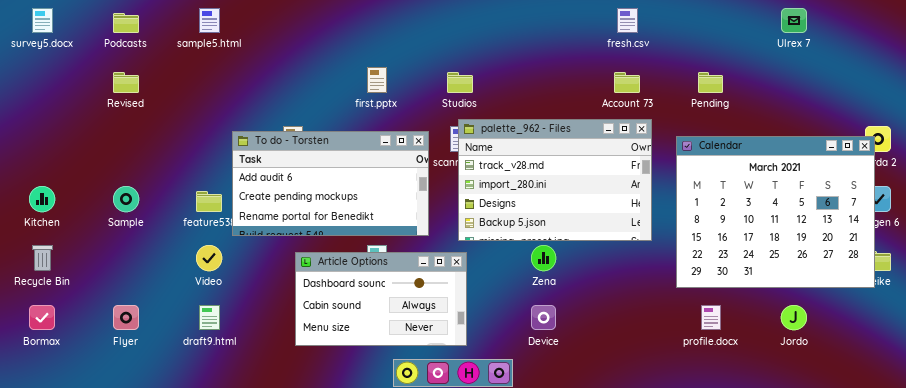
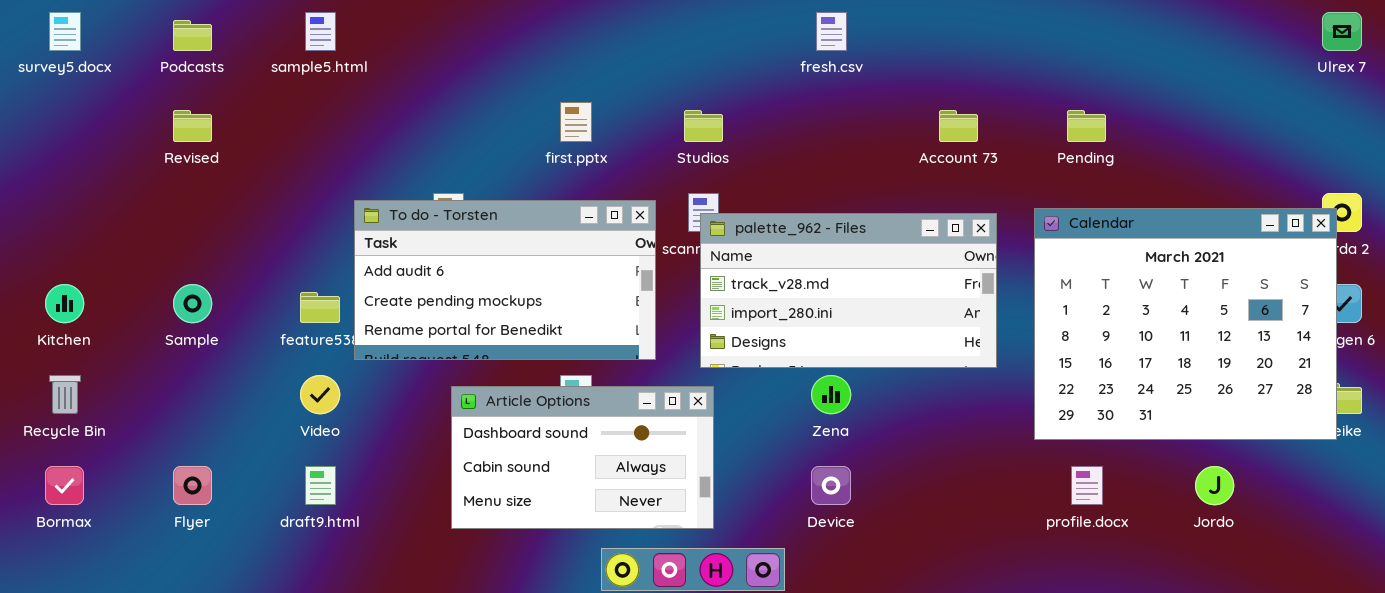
fresh.csv: [617,8,638,33] -> [816,12,847,51], moved
Ulrex 7: [781,8,807,33] -> [1322,12,1362,51], moved
palette_962 - Files: [458,119,652,241] -> [700,213,997,368], resized

